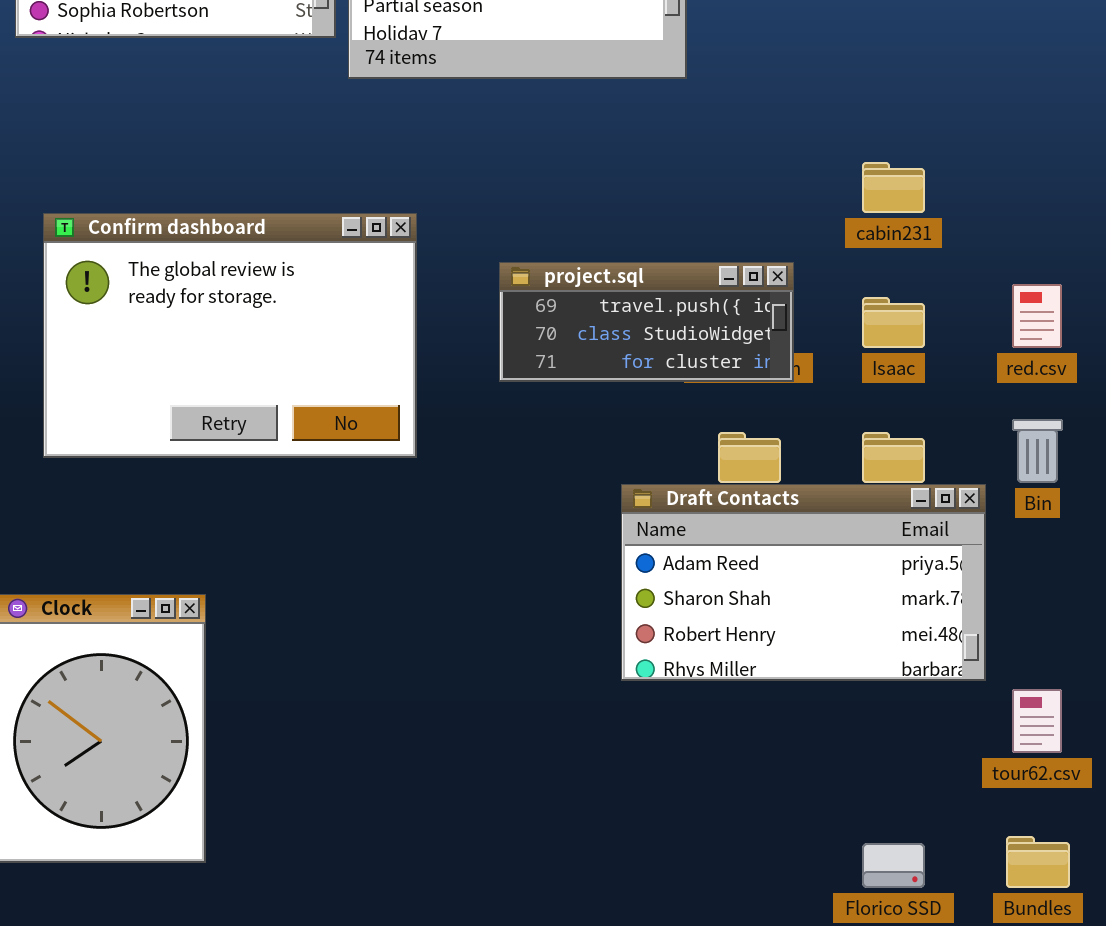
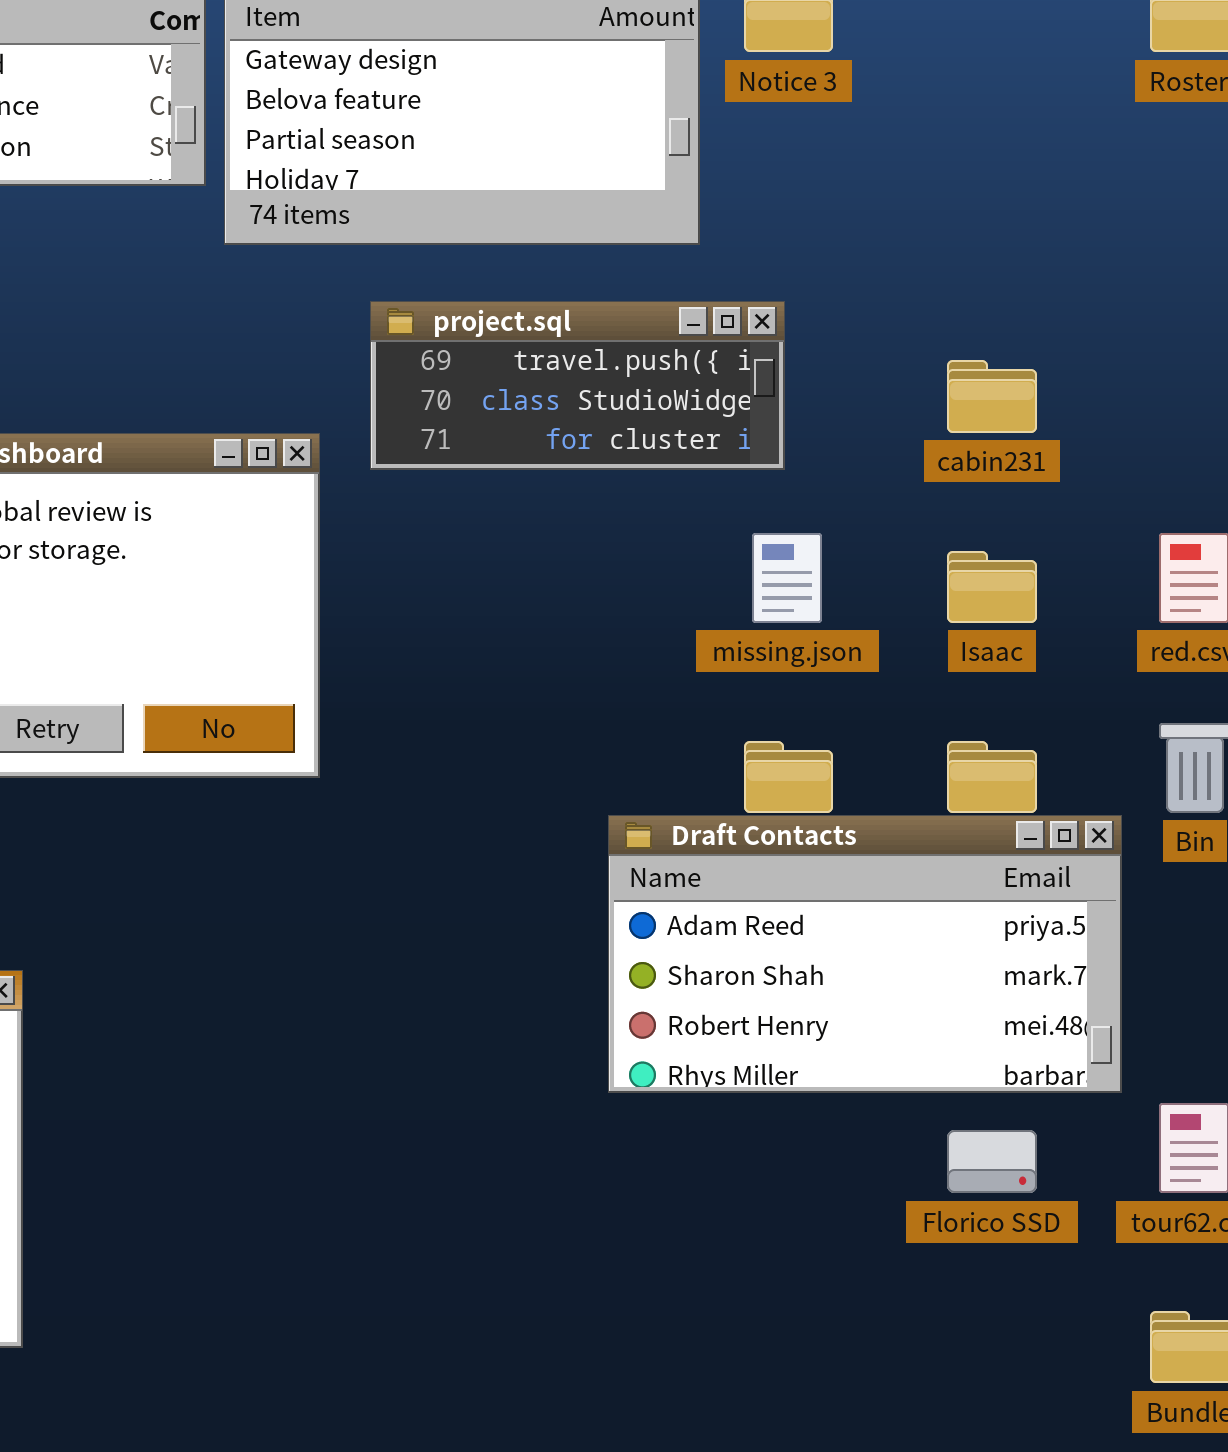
project.sql: [499,262,794,382] -> [370,301,785,470], moved
Florico SSD: [862,843,925,888] -> [947,1130,1037,1193], moved

